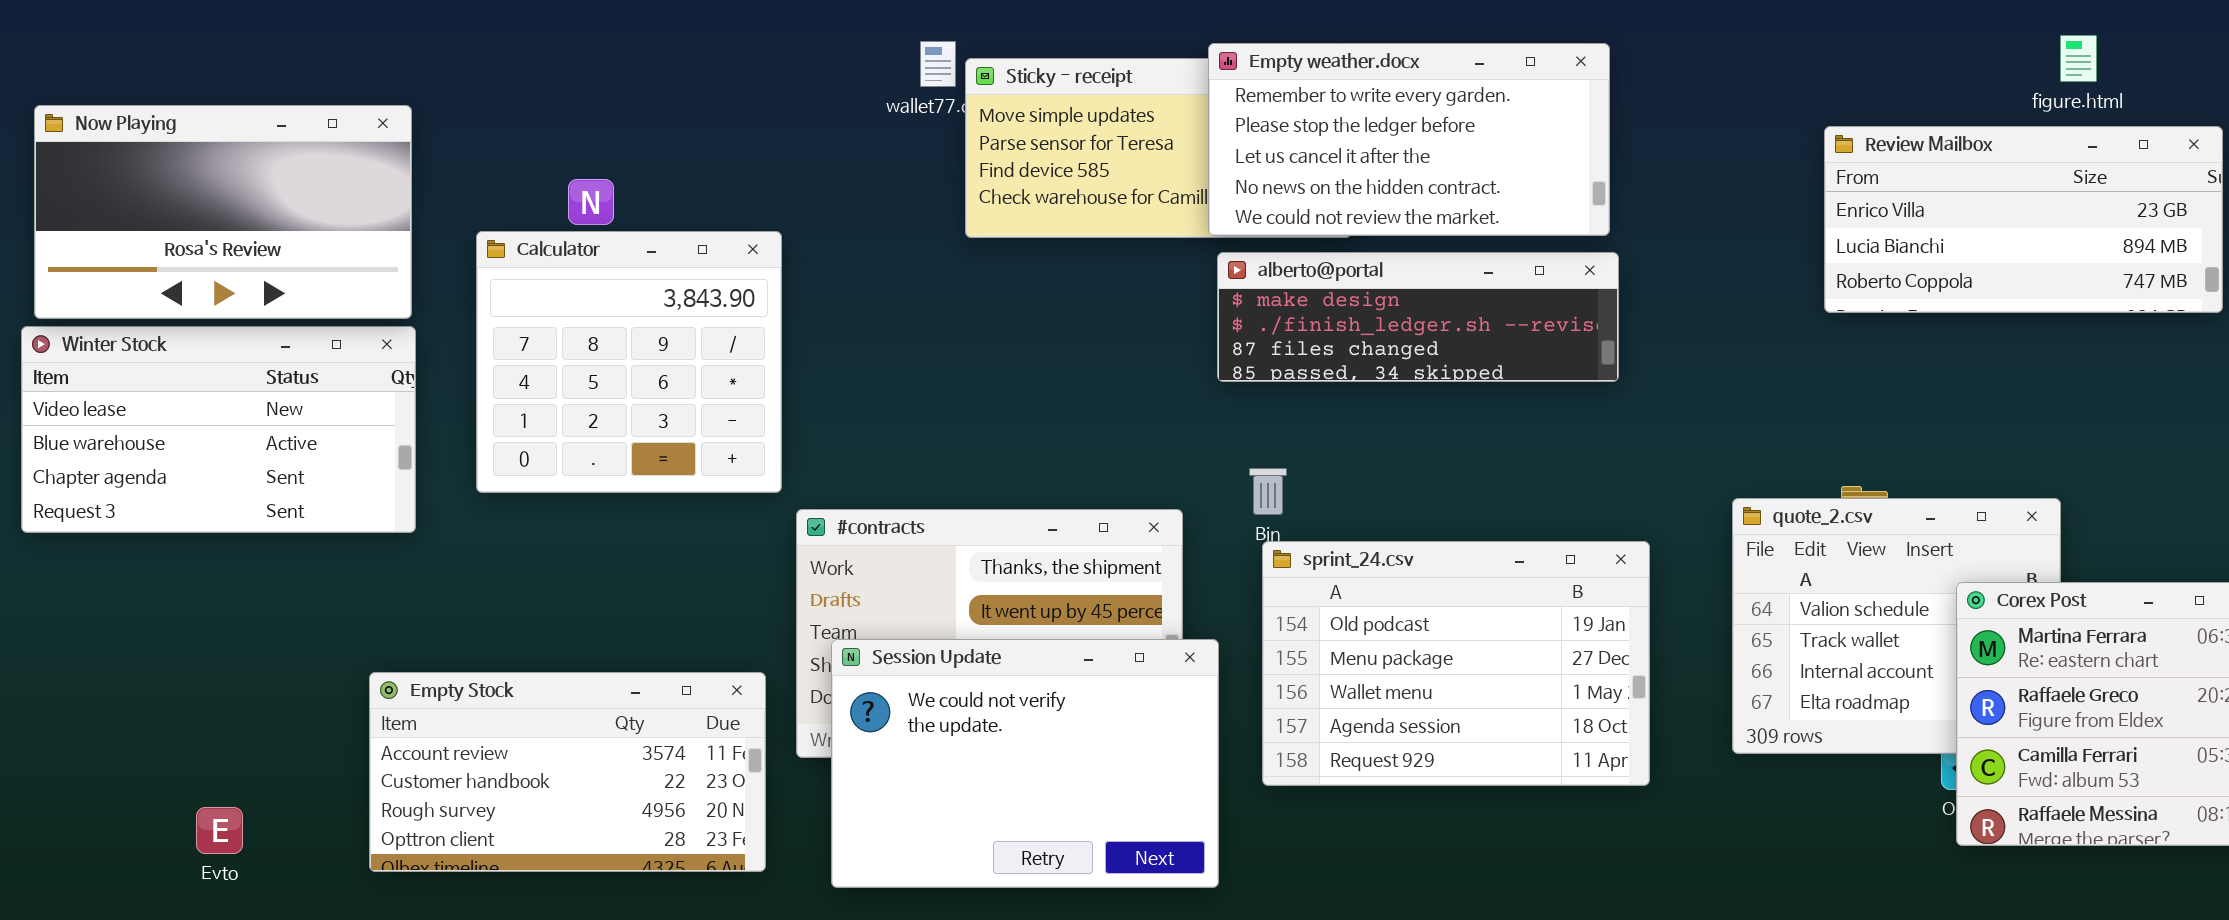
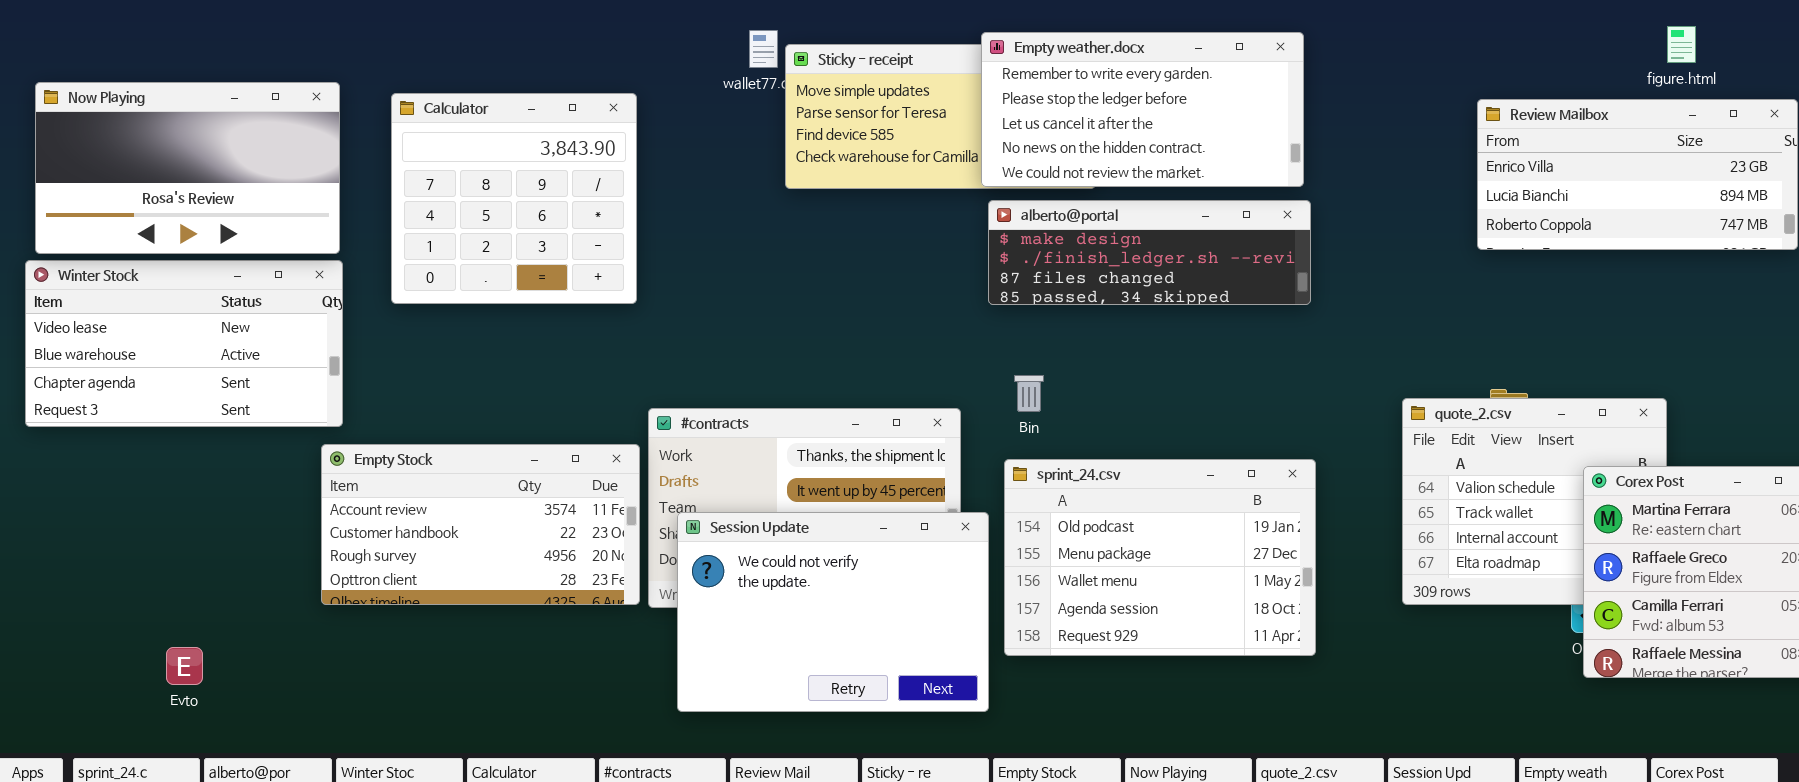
Calculator: [476,231,782,493] -> [391,93,637,304], moved
sprint_24.csv: [1262,541,1650,786] -> [1004,459,1316,656], moved
Empty Stock: [369,672,766,872] -> [321,444,640,605], moved

